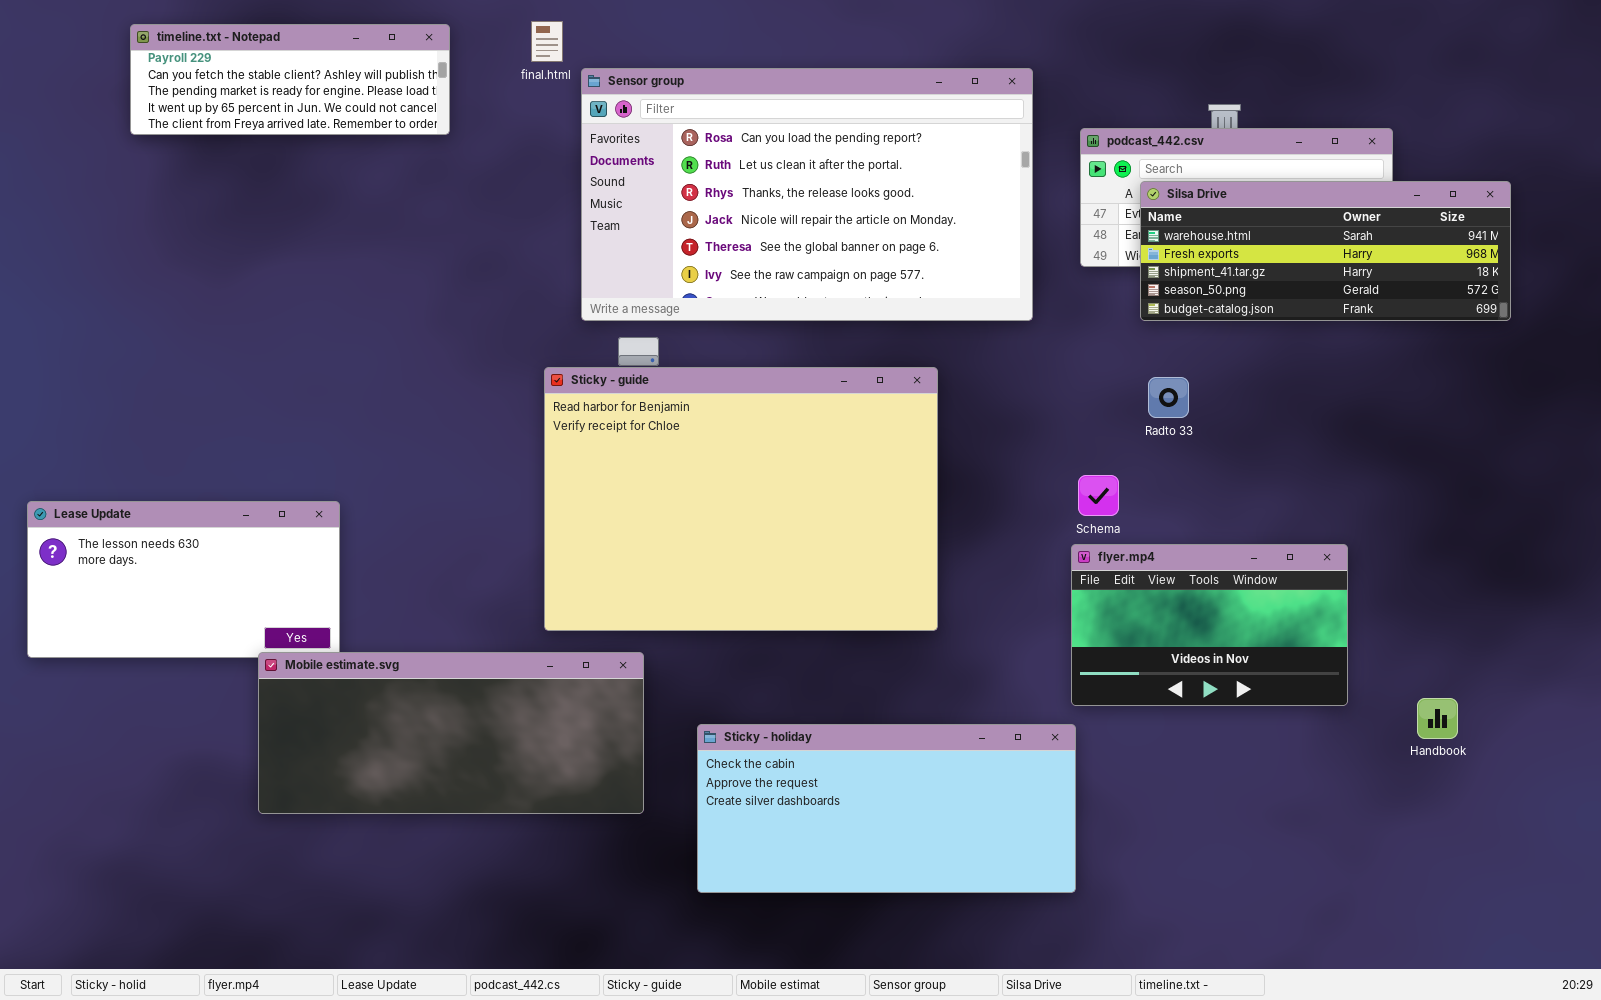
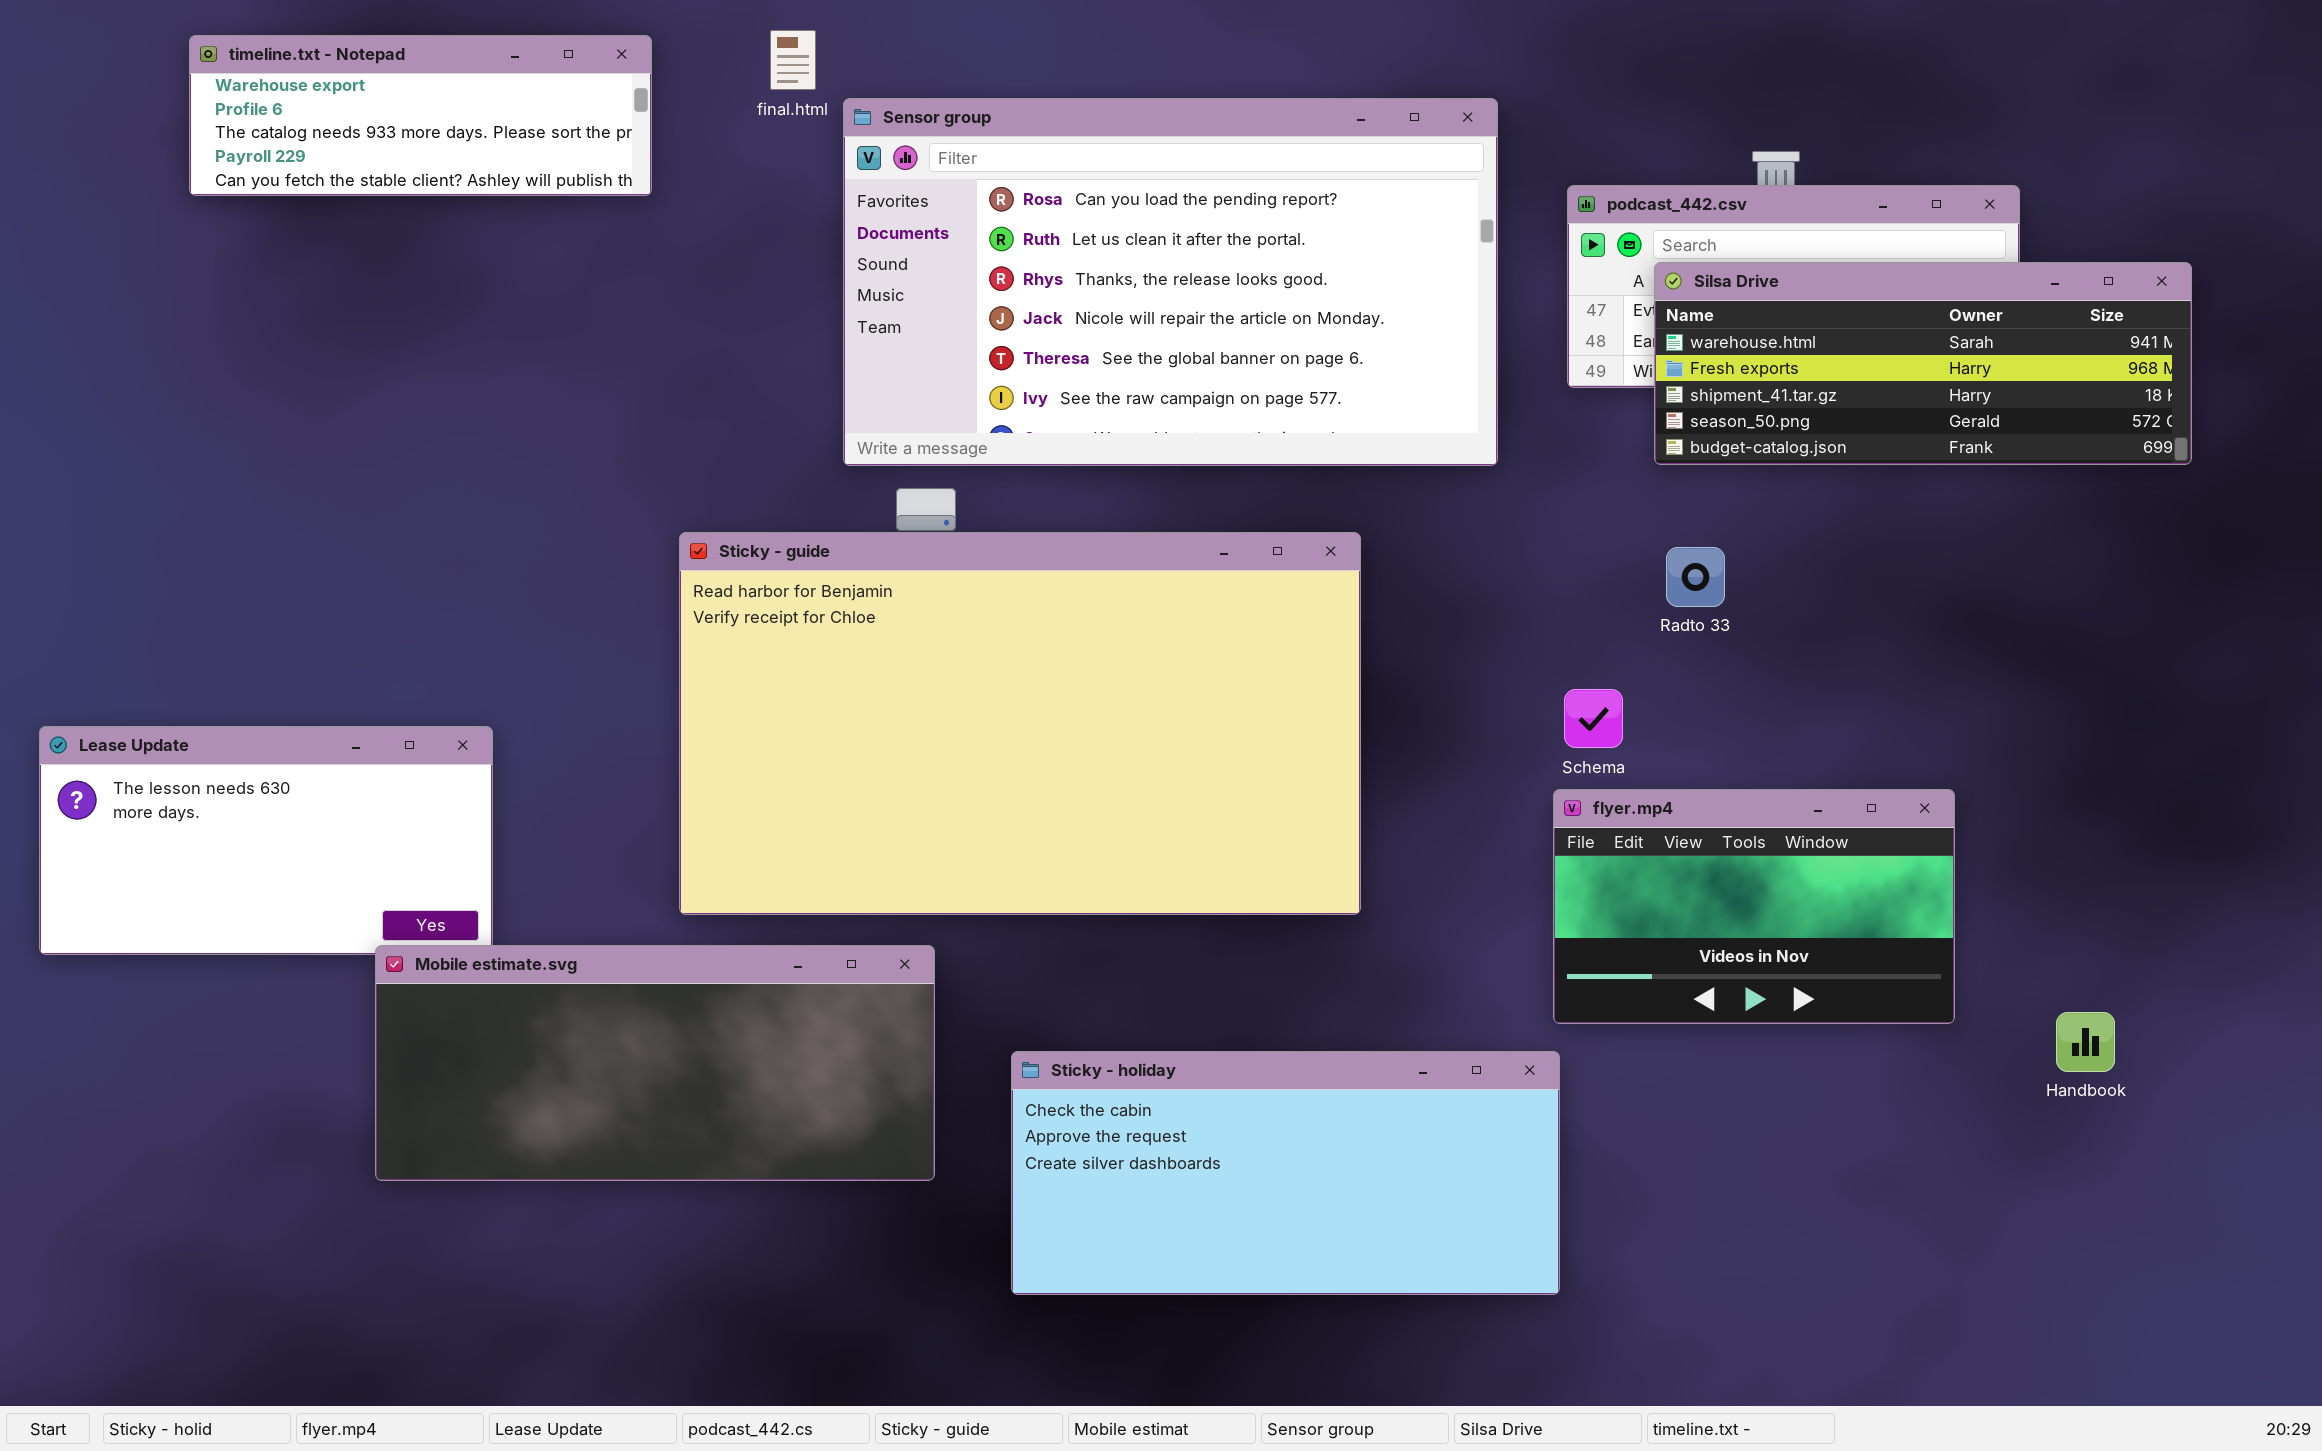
timeline.txt - Notepad: [130,24,450,135] -> [189,35,652,196], scrolled up 3 rows
Sticky - guide: [544,367,938,631] -> [679,532,1361,915], resized

